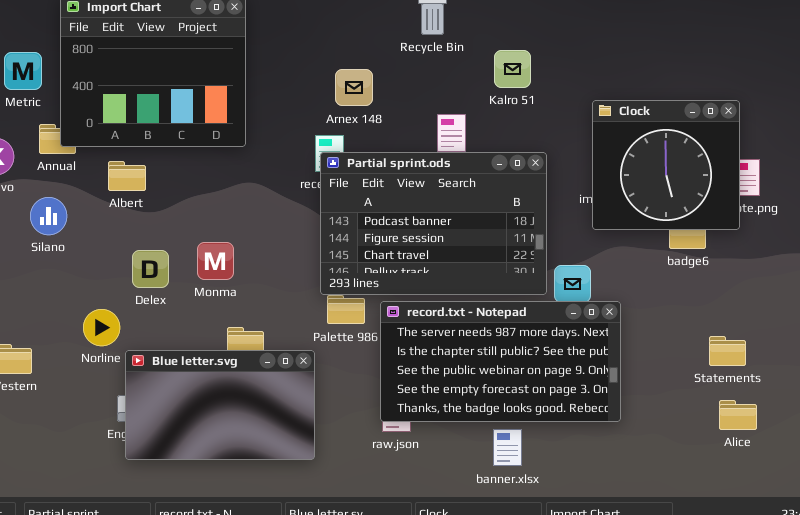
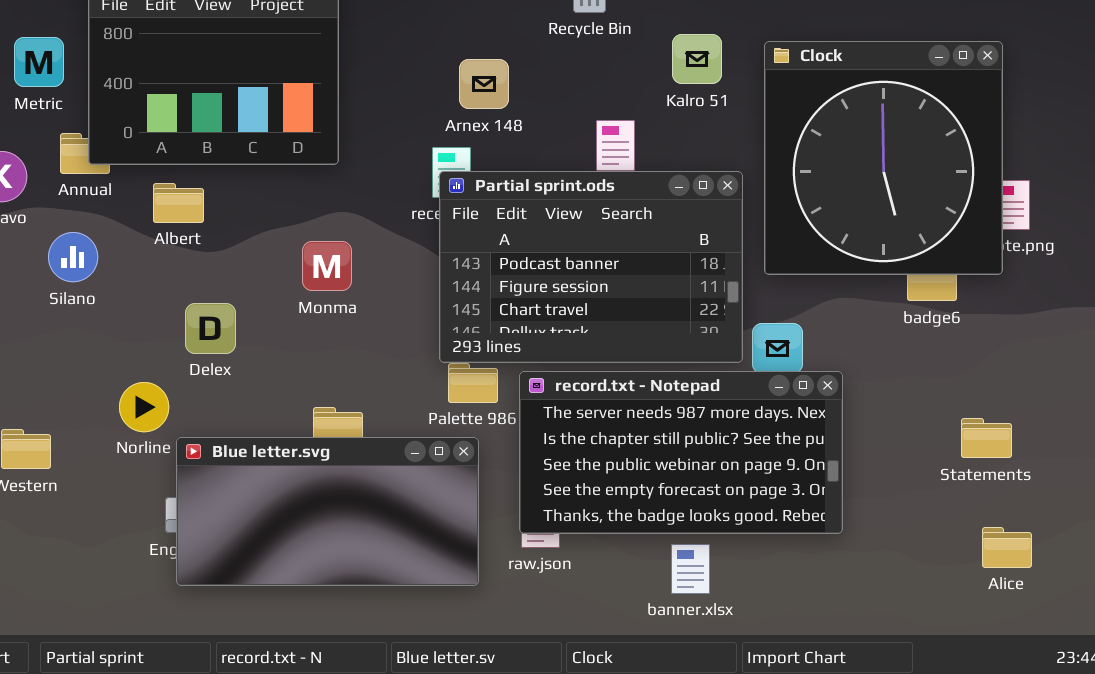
Clock: [592,100,740,230] -> [764,41,1003,275], resized
Monma: [197,242,234,280] -> [302,241,352,291], moved
Blue letter.svg: [125,350,315,460] -> [176,437,479,586], resized
Alice: [719,400,757,430] -> [982,527,1032,568], moved

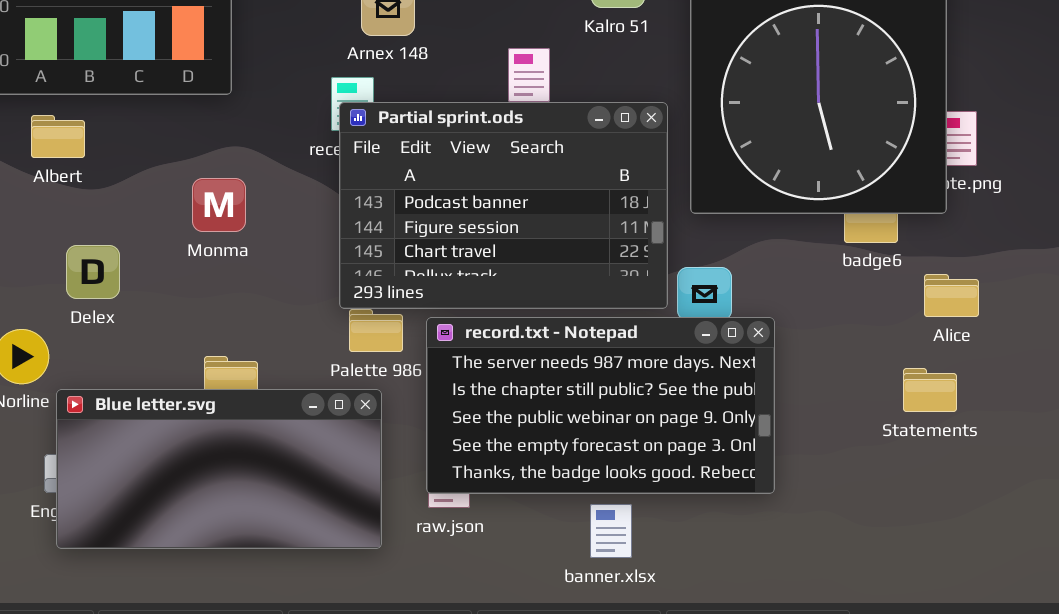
Alice: [982,527,1032,568] -> [924,274,979,317], moved

